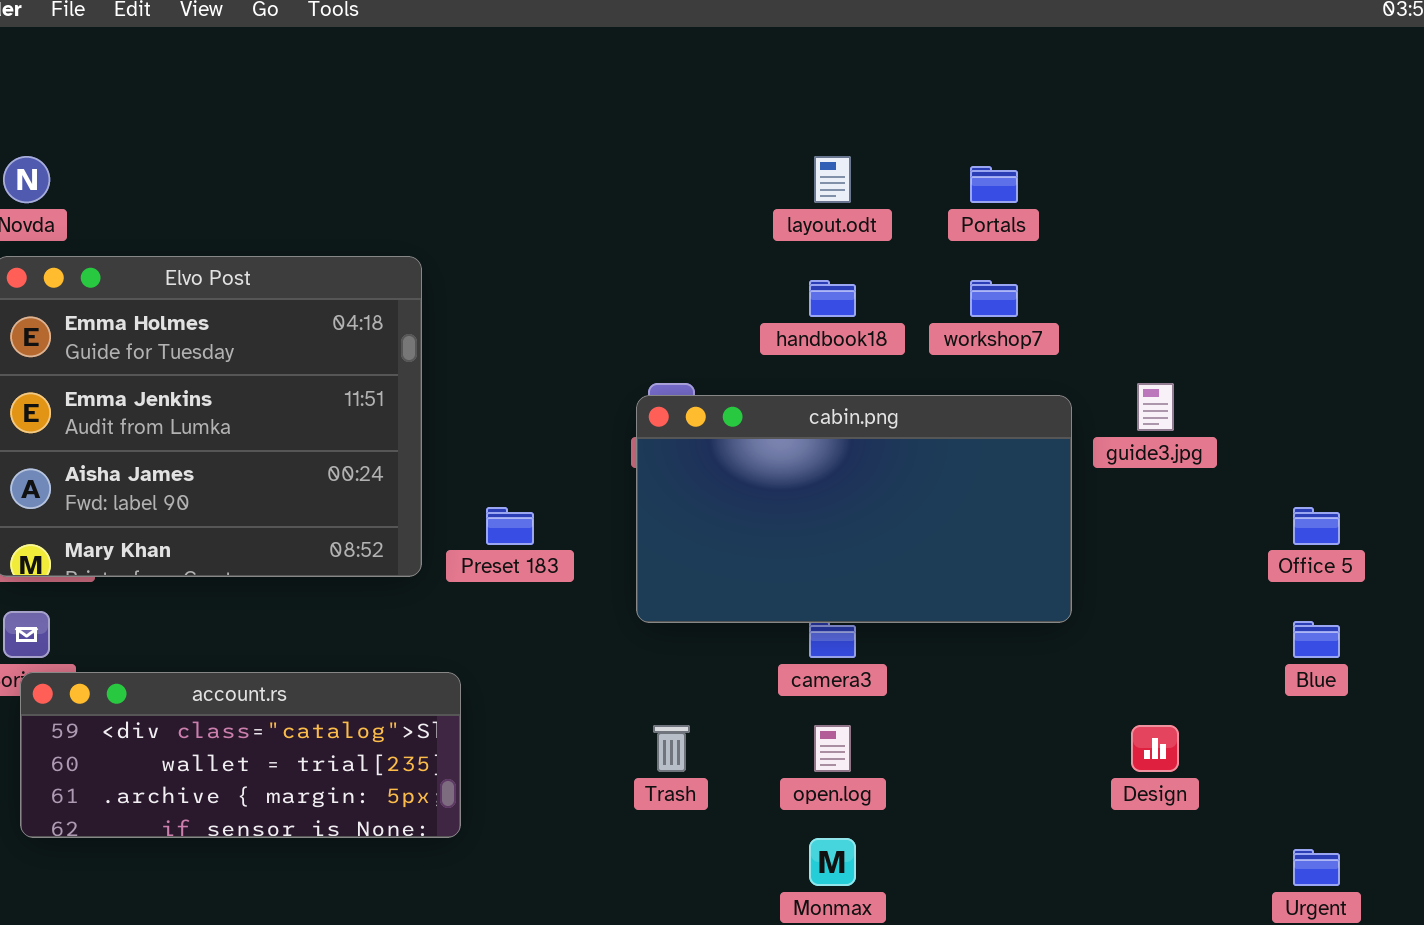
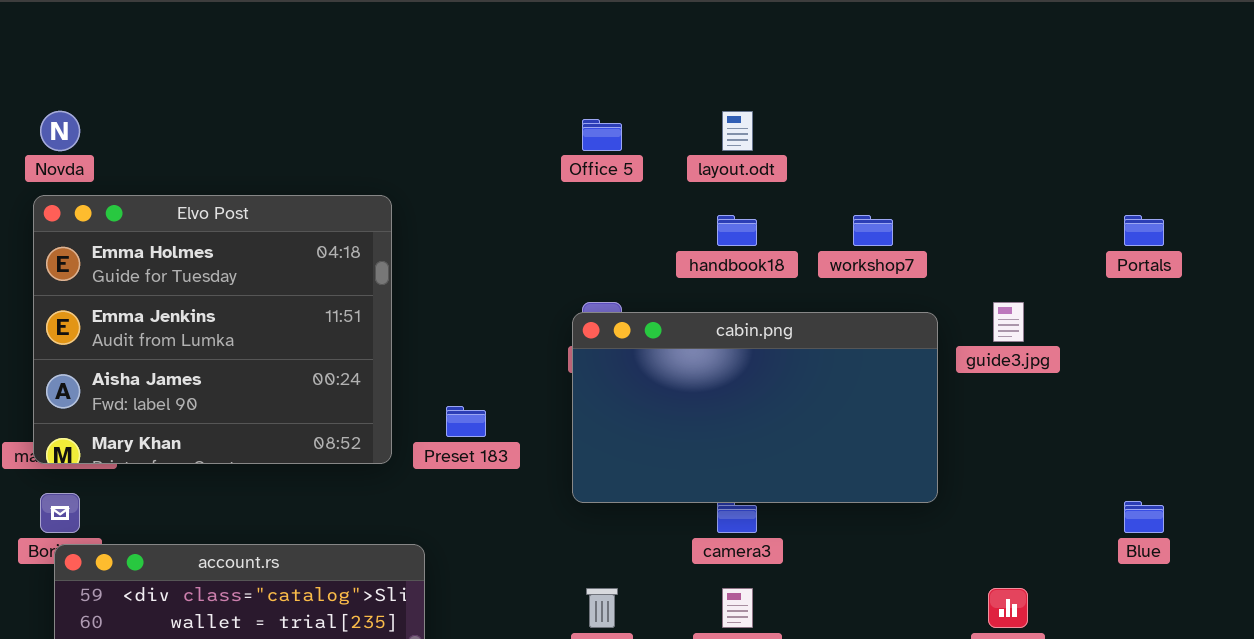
Portals: [970,166,1018,203] -> [1124,215,1164,246], moved
Office 5: [1293,507,1340,545] -> [582,119,622,151], moved

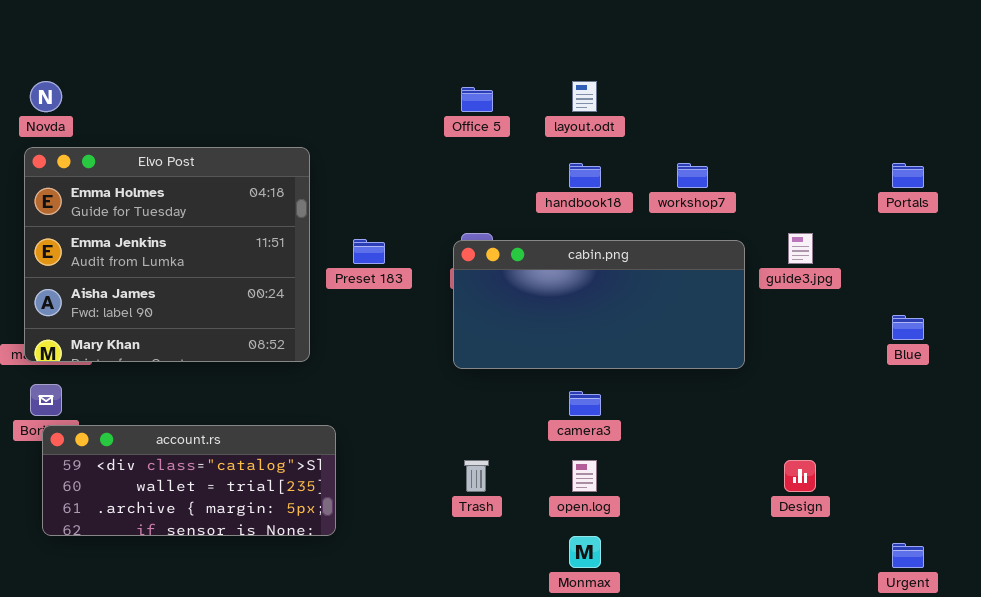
cabin.png: [572,312,938,503] -> [453,240,745,369], resized
Preset 183: [446,406,486,437] -> [353,239,385,264], moved
Blue: [1124,501,1164,533] -> [892,315,924,340], moved

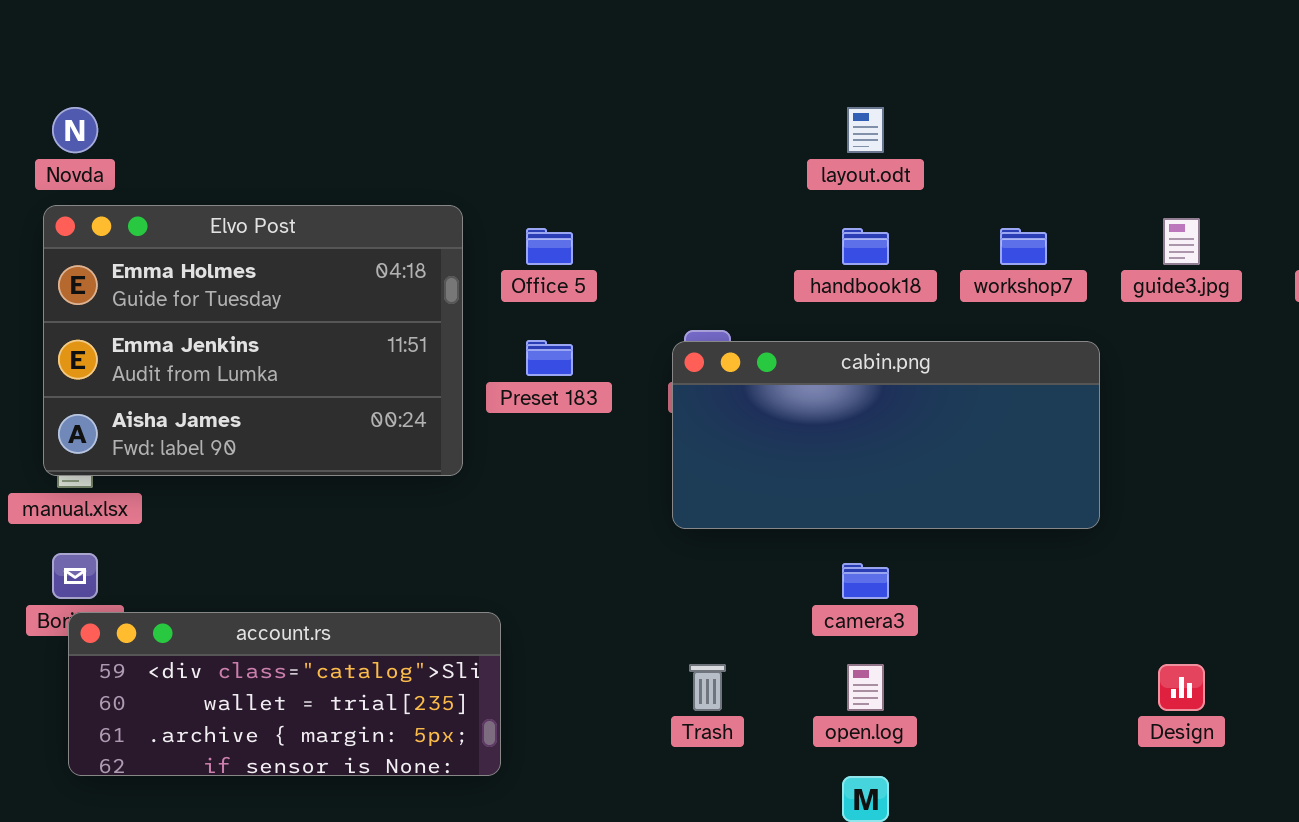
Office 5: [461,87,493,112] -> [526,228,573,265], moved
Elvo Post: [24,147,310,362] -> [43,205,463,476], resized
guide3.jpg: [788,233,813,264] -> [1163,218,1200,265], moved

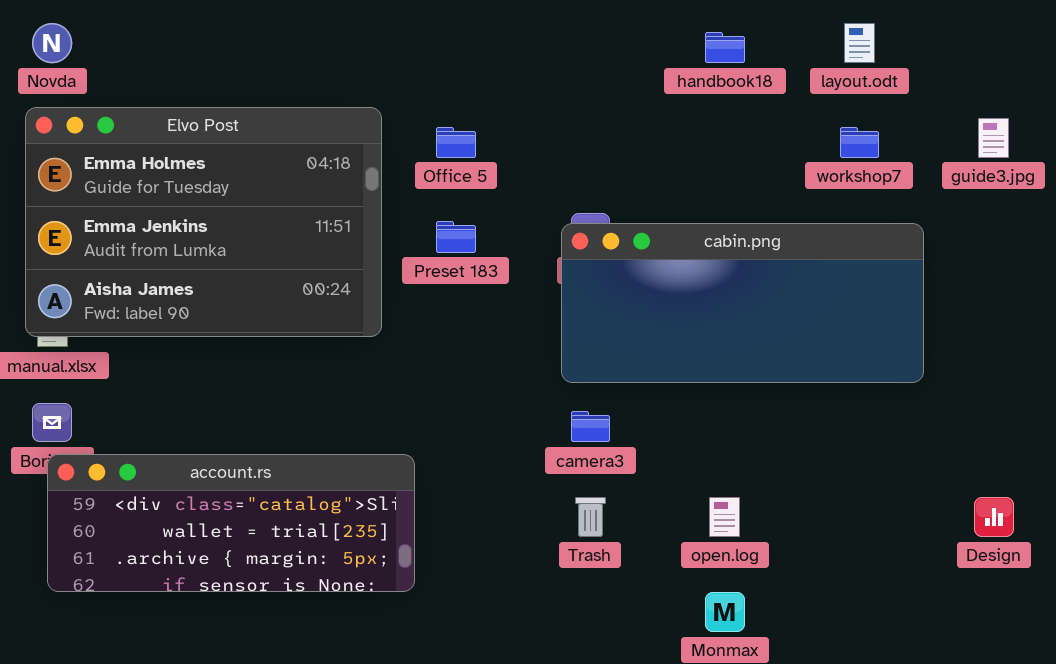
layout.odt: [847,107,884,153] -> [844,23,875,63], moved
handbook18: [842,228,889,265] -> [705,32,745,63], moved
camera3: [842,563,889,599] -> [571,411,610,442], moved

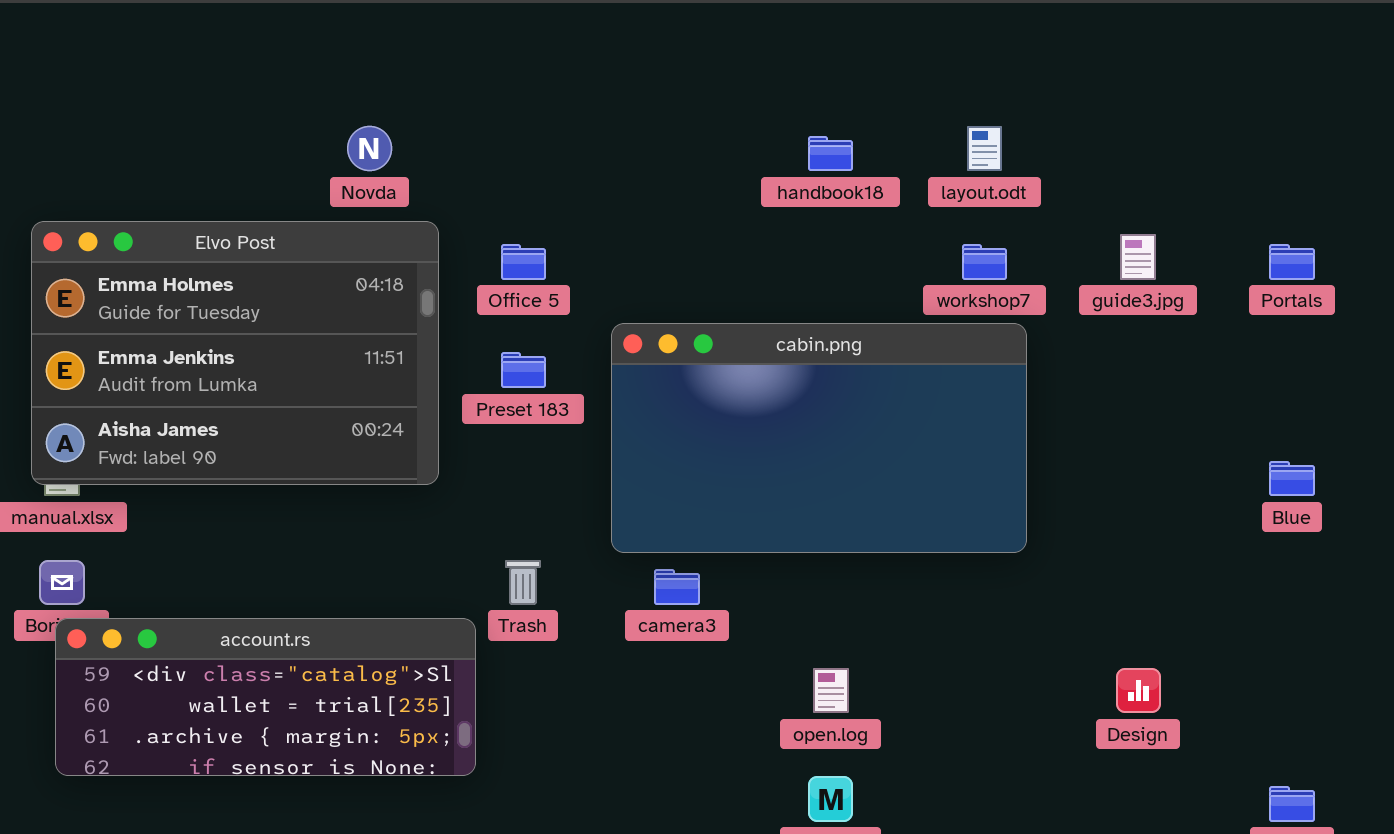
Novda: [32,23,72,63] -> [347,126,392,171], moved
cabin.png: [561,223,924,383] -> [611,323,1027,553], moved, resized
Trash: [575,497,606,537] -> [505,560,541,605], moved

